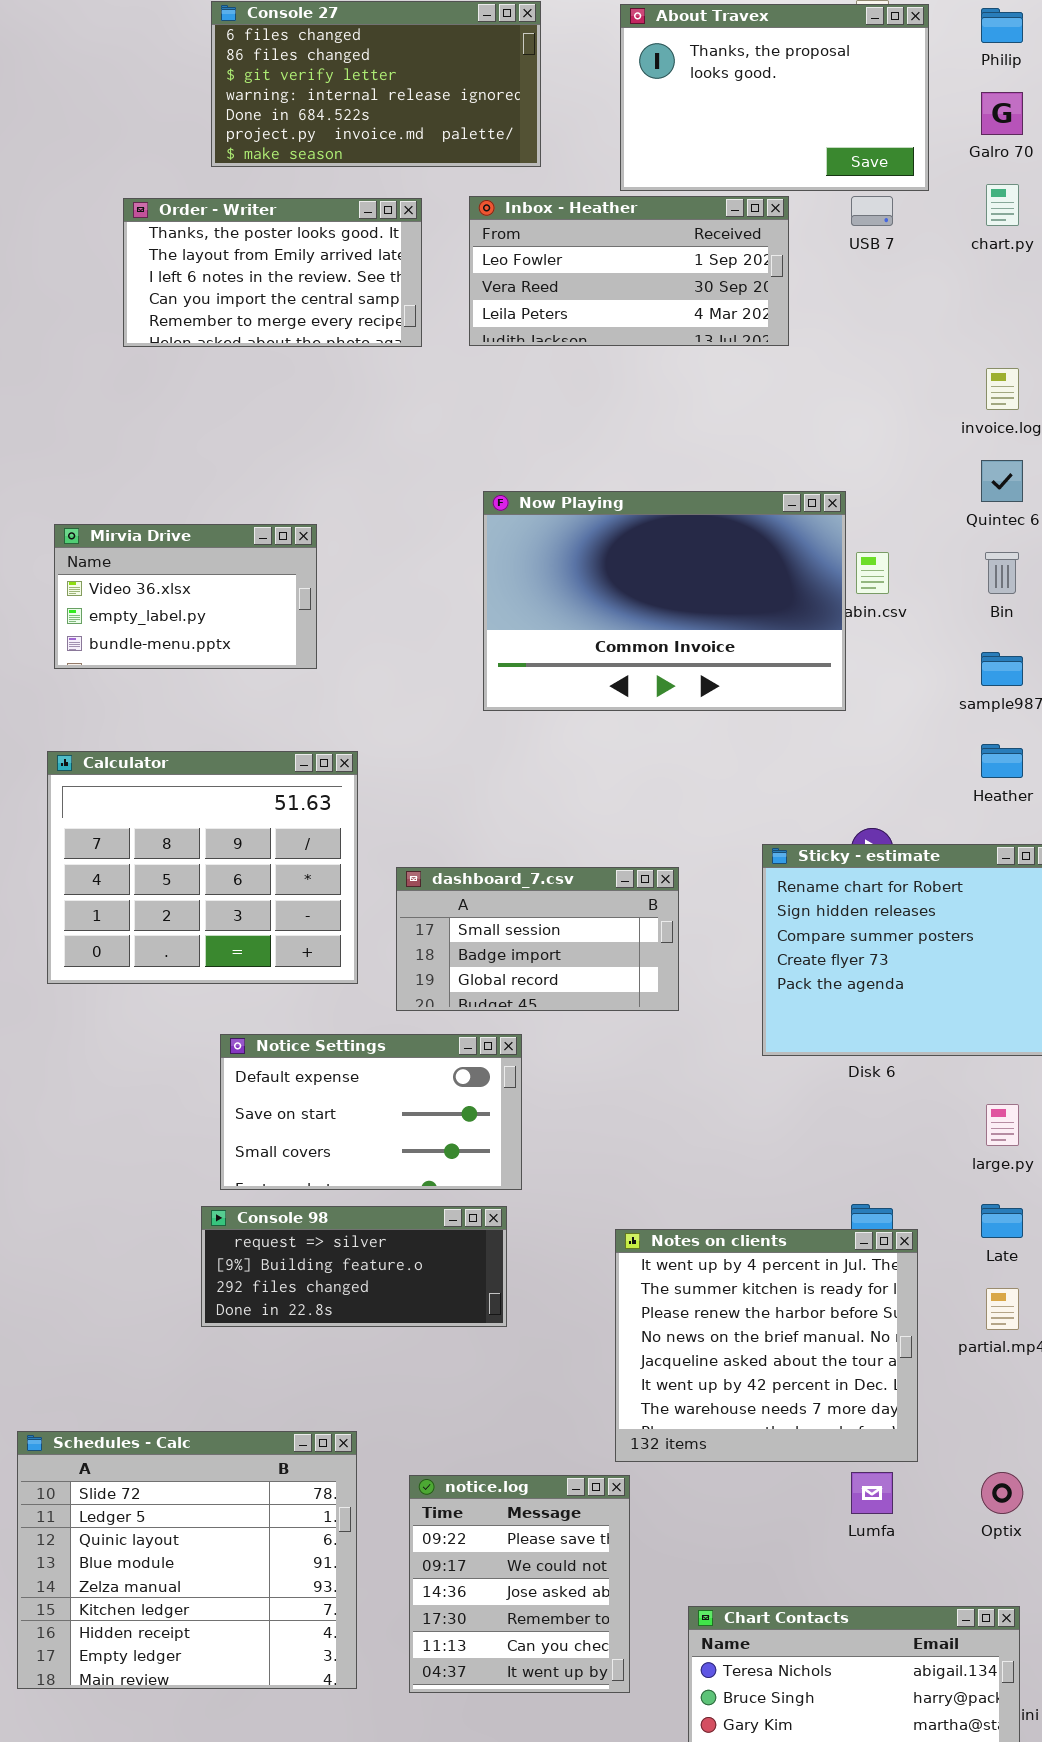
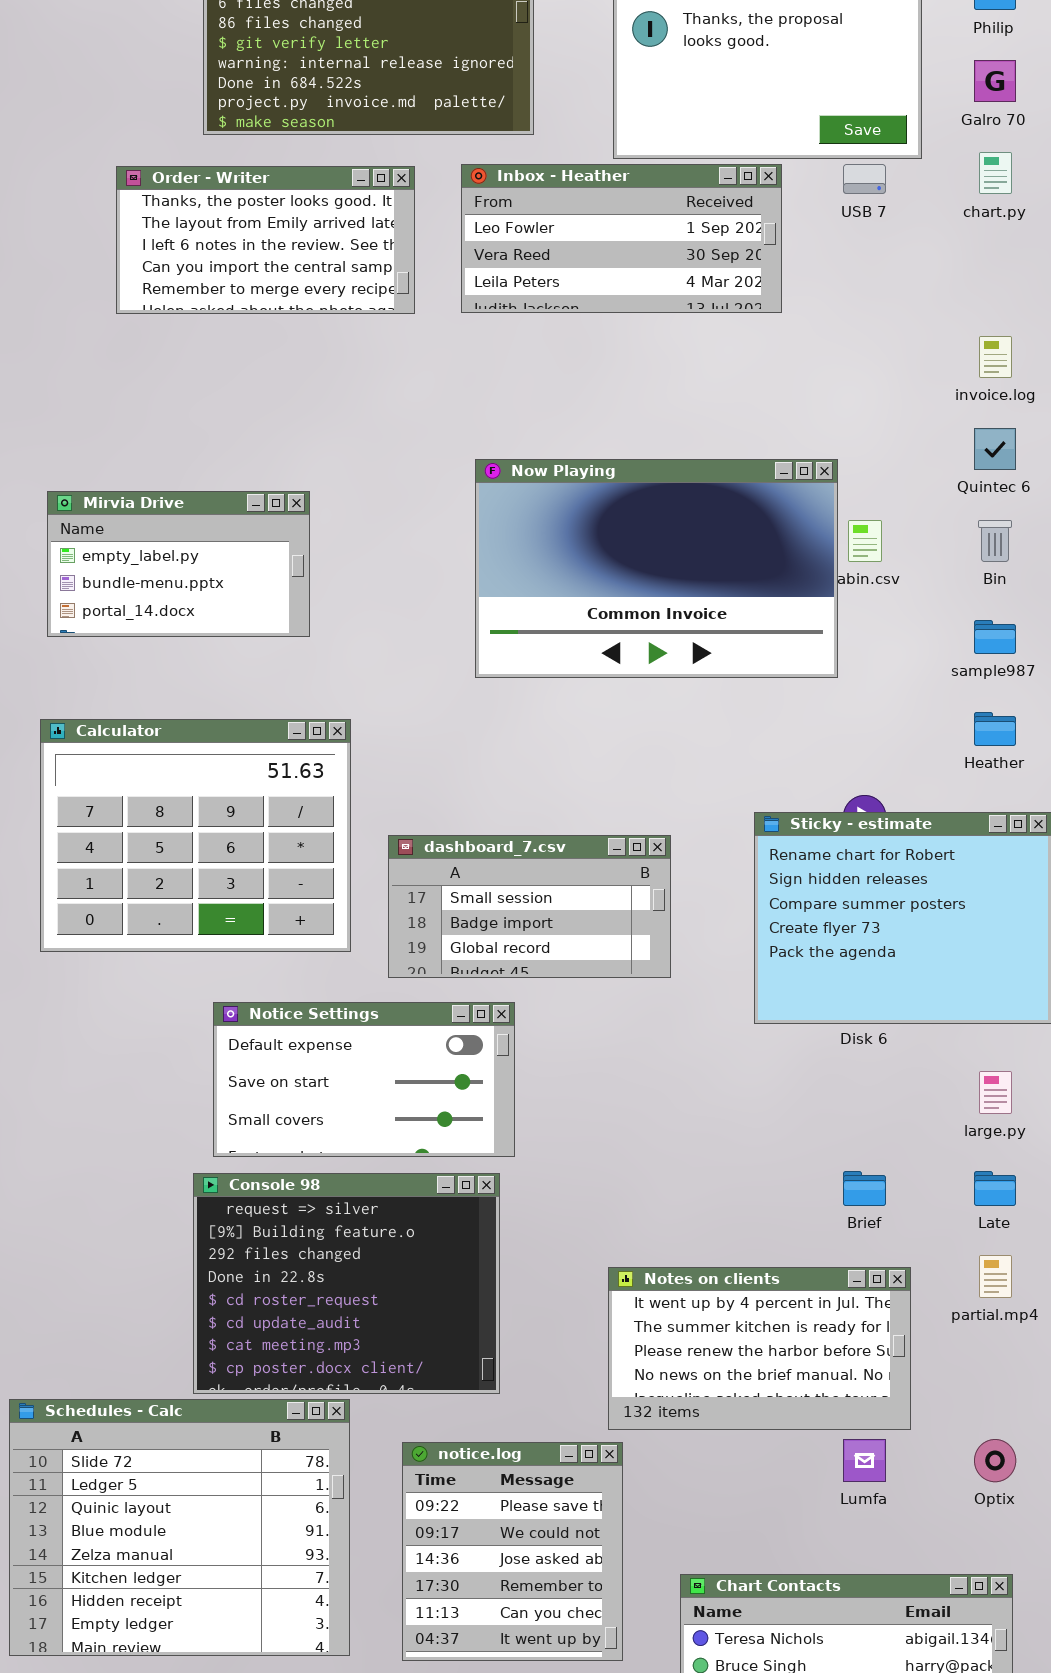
Mirvia Drive: [54,524,317,669] -> [47,491,310,637], scrolled down 1 row
Console 98: [201,1206,507,1327] -> [193,1173,500,1394], resized
Notes on clients: [615,1229,918,1462] -> [608,1267,911,1430], resized

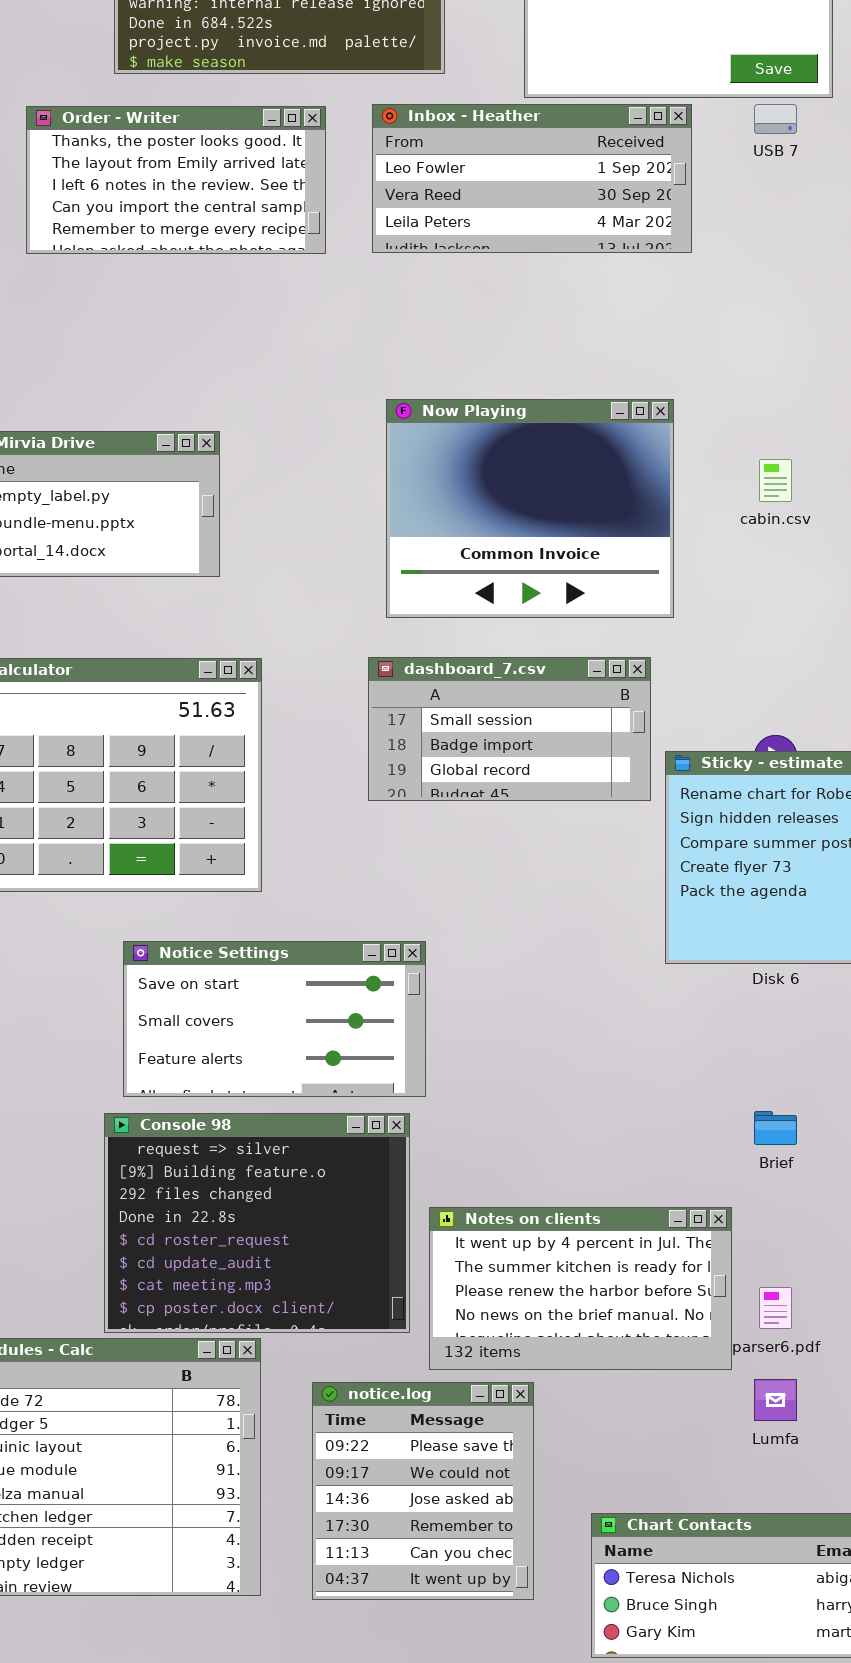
Now Playing: [475,459,838,678] -> [386,399,674,618], resized
dashboard_7.csv: [388,835,671,978] -> [368,657,651,801], moved
Notice Settings: [213,1002,515,1157] -> [123,941,426,1097], scrolled down 1 row
Notes on clients: [608,1267,911,1430] -> [429,1207,732,1370], moved

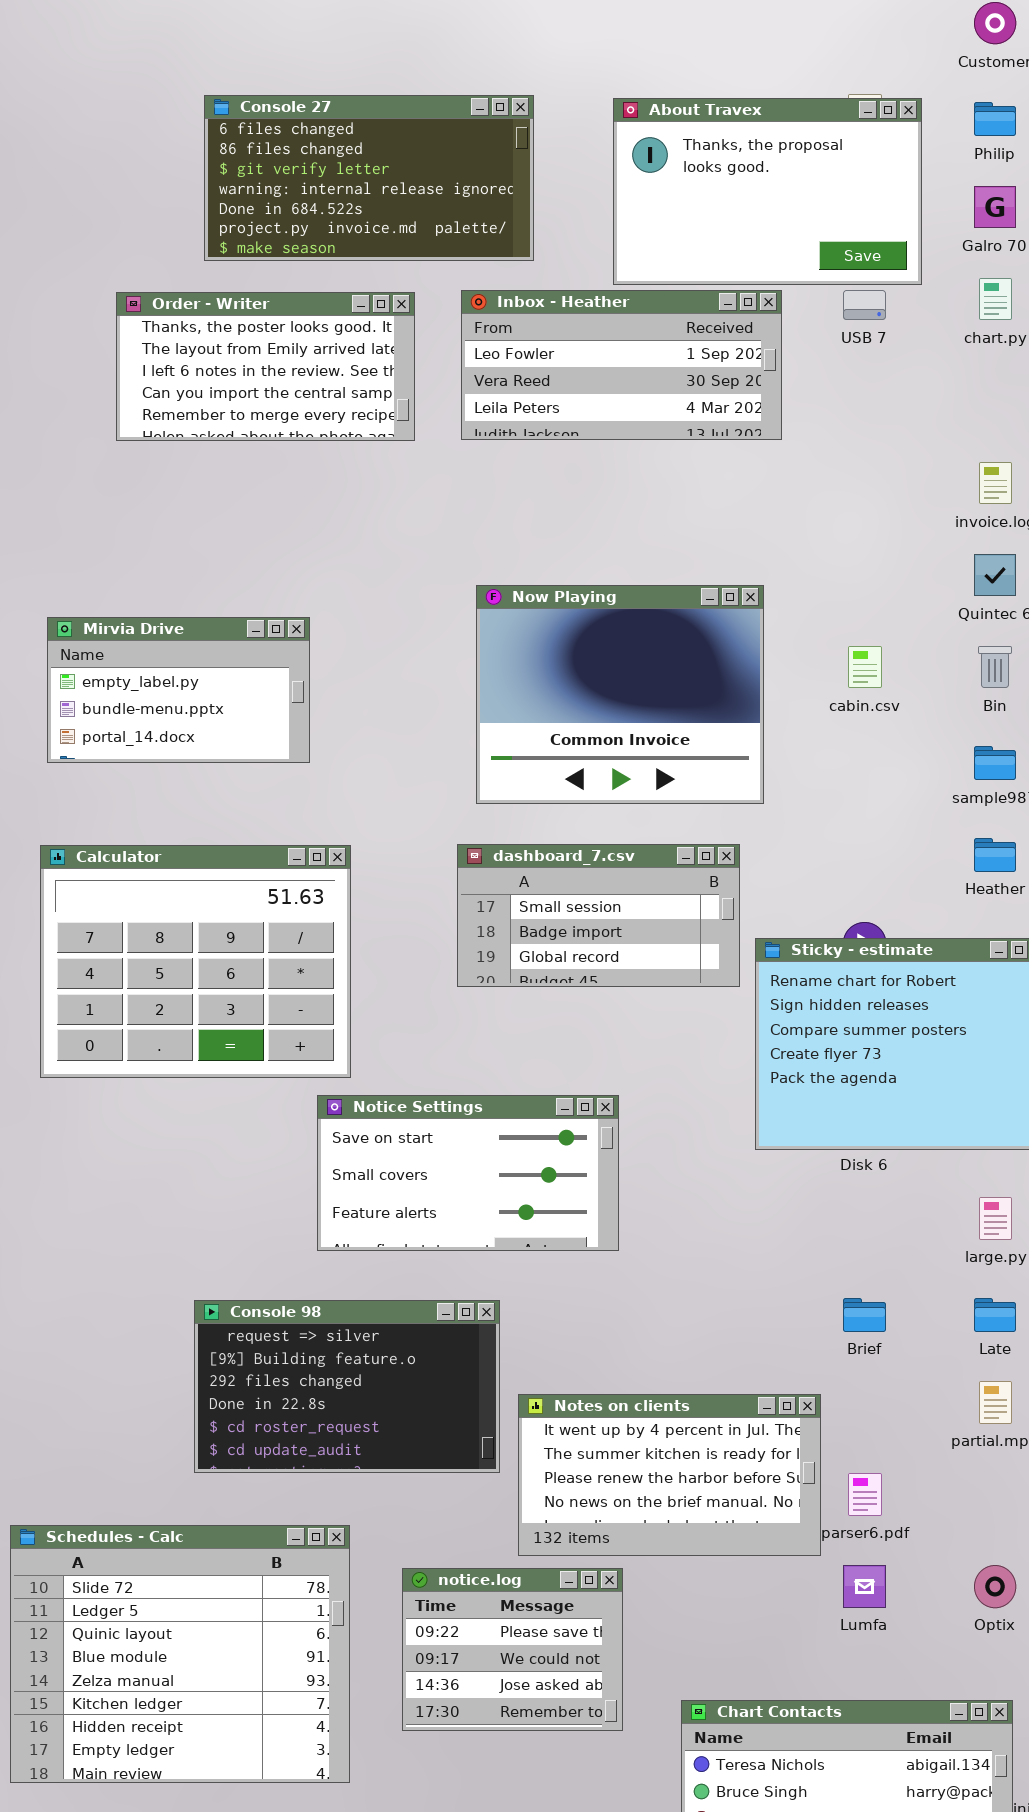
Notice Settings: [123,941,426,1097] -> [317,1095,619,1251], moved
Console 98: [104,1113,410,1333] -> [194,1300,500,1473], resized
notice.log: [312,1382,534,1600] -> [402,1568,623,1731], resized

